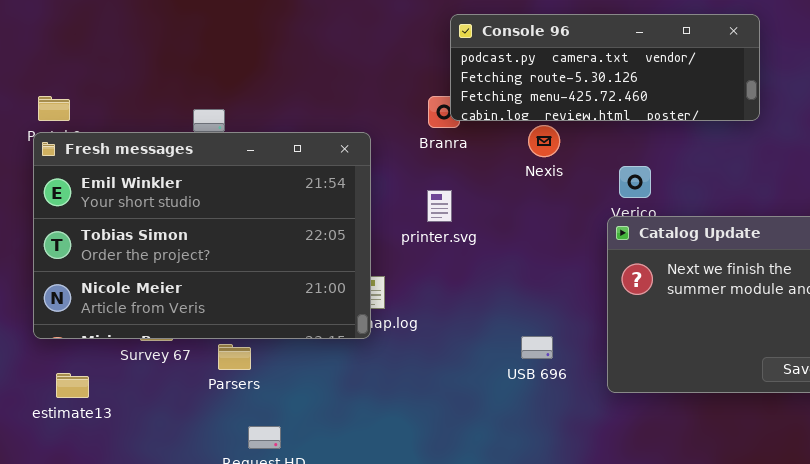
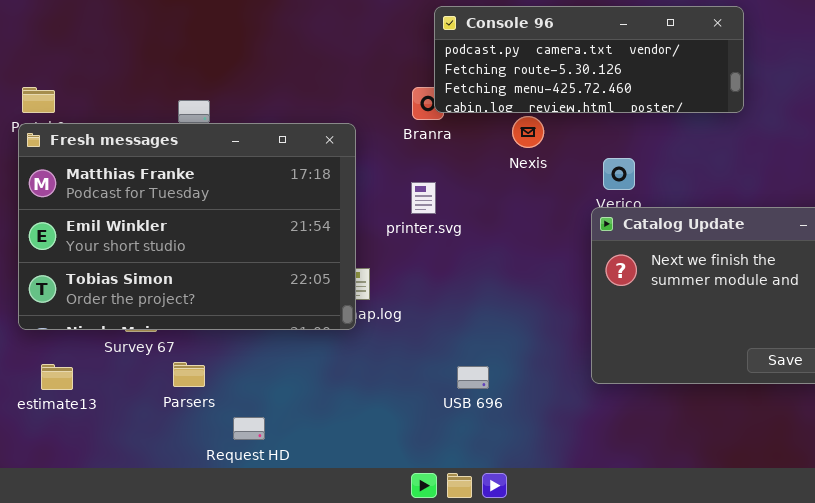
Fresh messages: [33,132,371,339] -> [18,123,356,330], scrolled up 1 row
USB 696: [521,336,553,359] -> [457,366,489,389], moved
Parsers: [218,344,251,370] -> [173,362,205,387], moved

